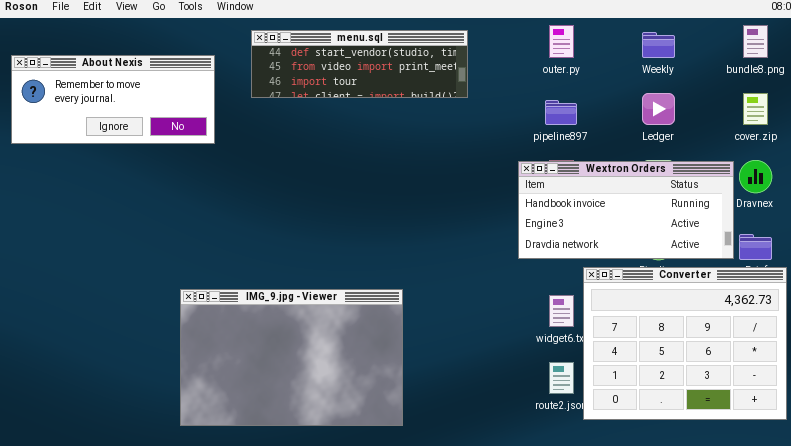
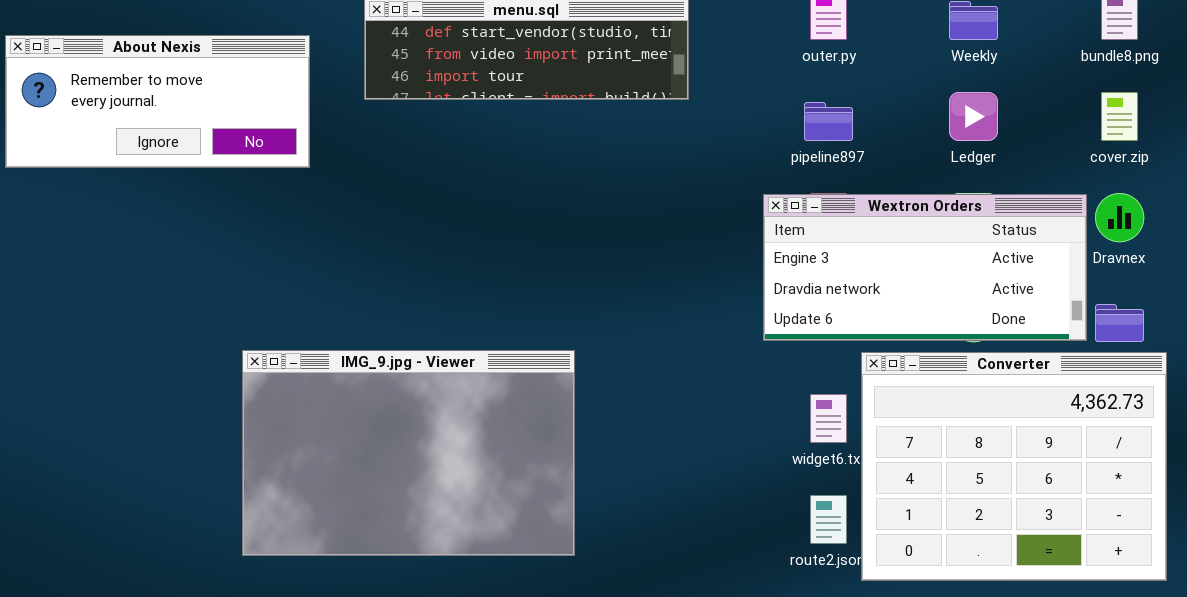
Wextron Orders: [518,161,734,259] -> [763,194,1087,341], scrolled down 1 row
IMG_9.jpg - Viewer: [180,289,403,426] -> [242,350,575,556], moved

